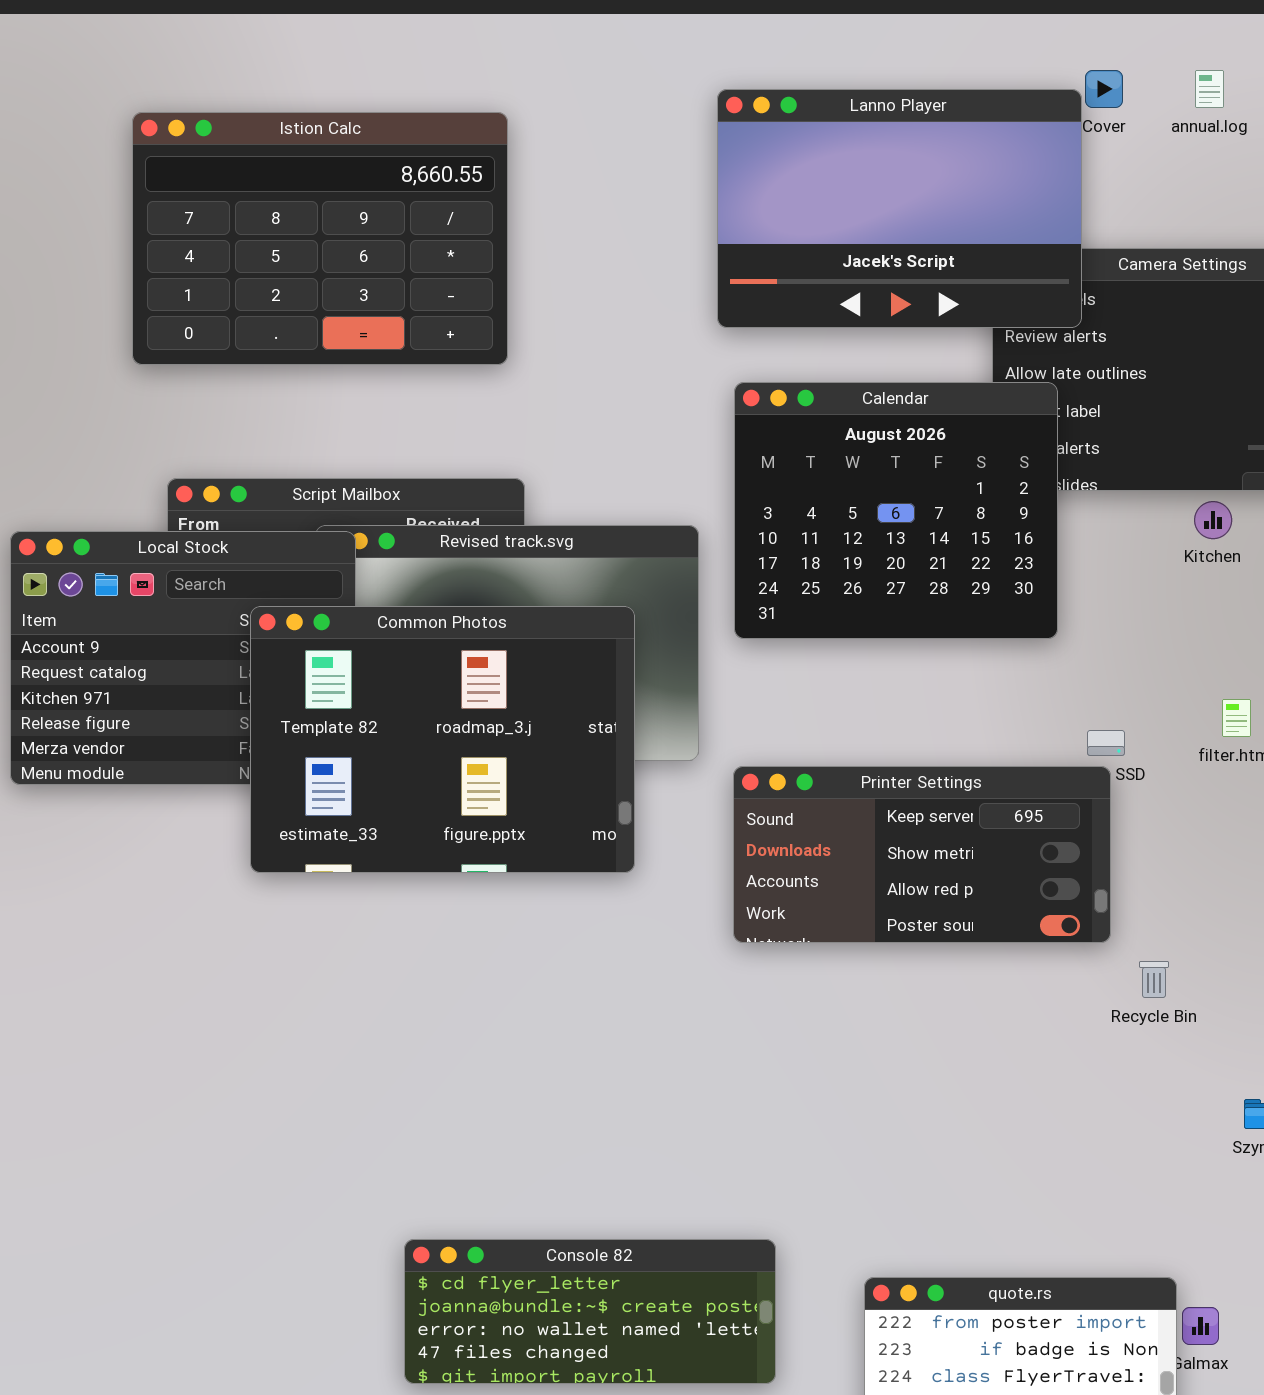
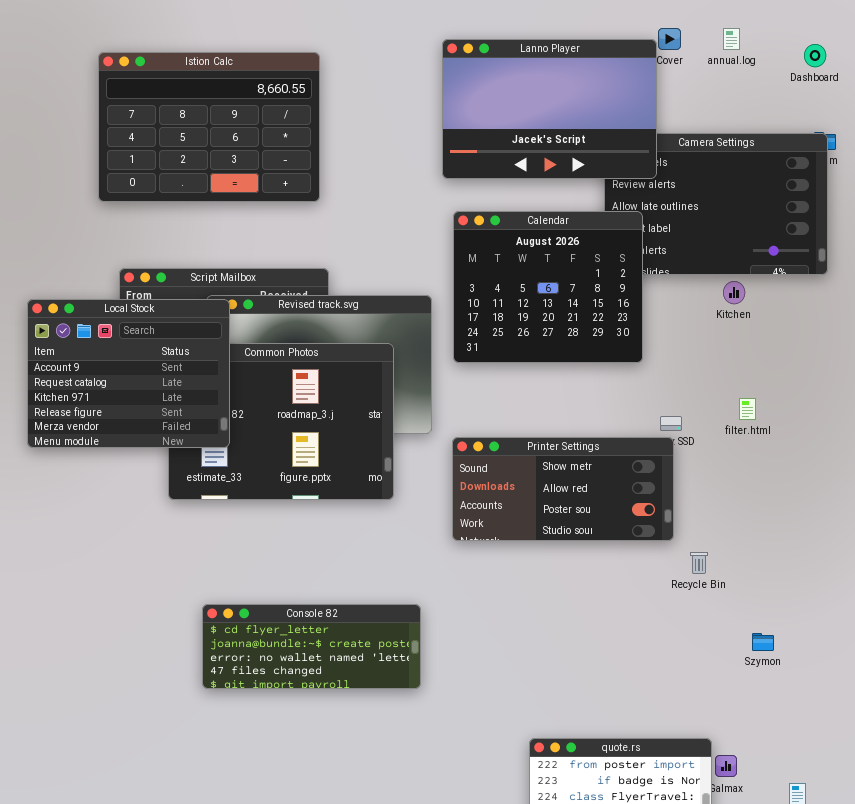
Local Stock: [10,531,356,785] -> [27,299,230,448], raised
Printer Settings: [733,766,1111,943] -> [452,437,674,541], scrolled down 1 row
Console 82: [404,1239,776,1384] -> [202,604,421,689], moved

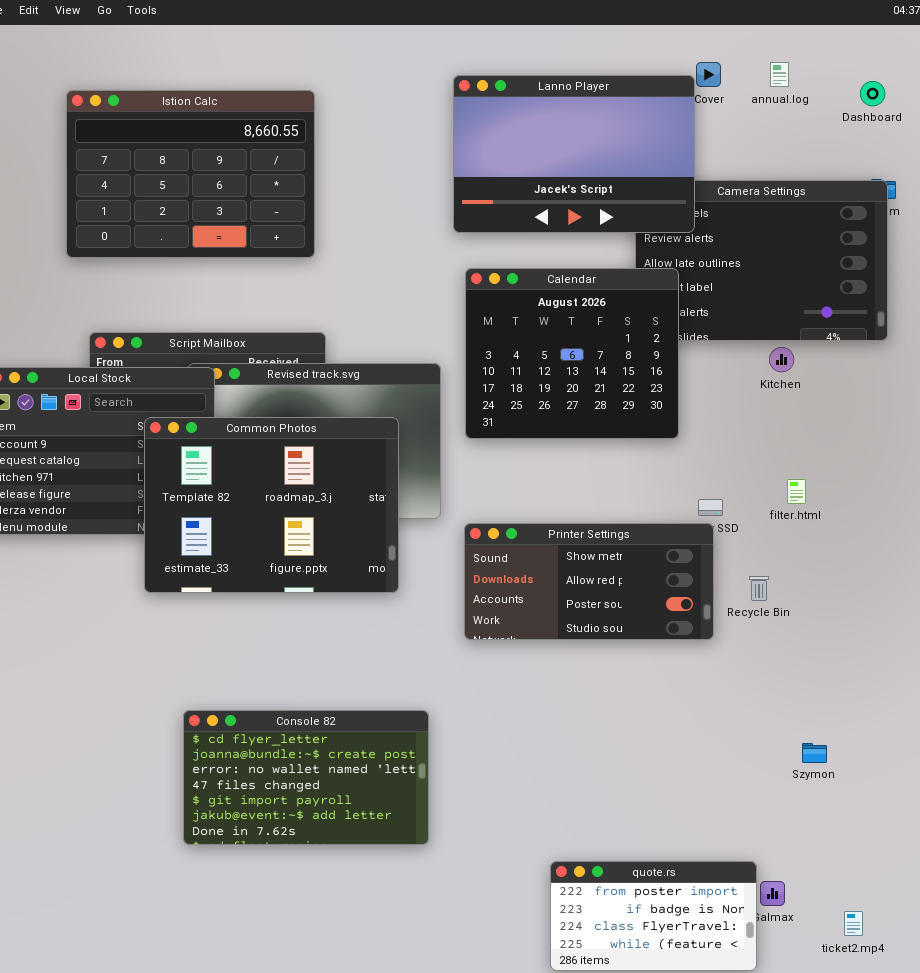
Common Photos: [168,343,394,500] -> [144,417,399,593], raised
Recycle Bin: [690,552,708,574] -> [749,576,769,601], moved
Console 82: [202,604,421,689] -> [183,710,429,845], resized

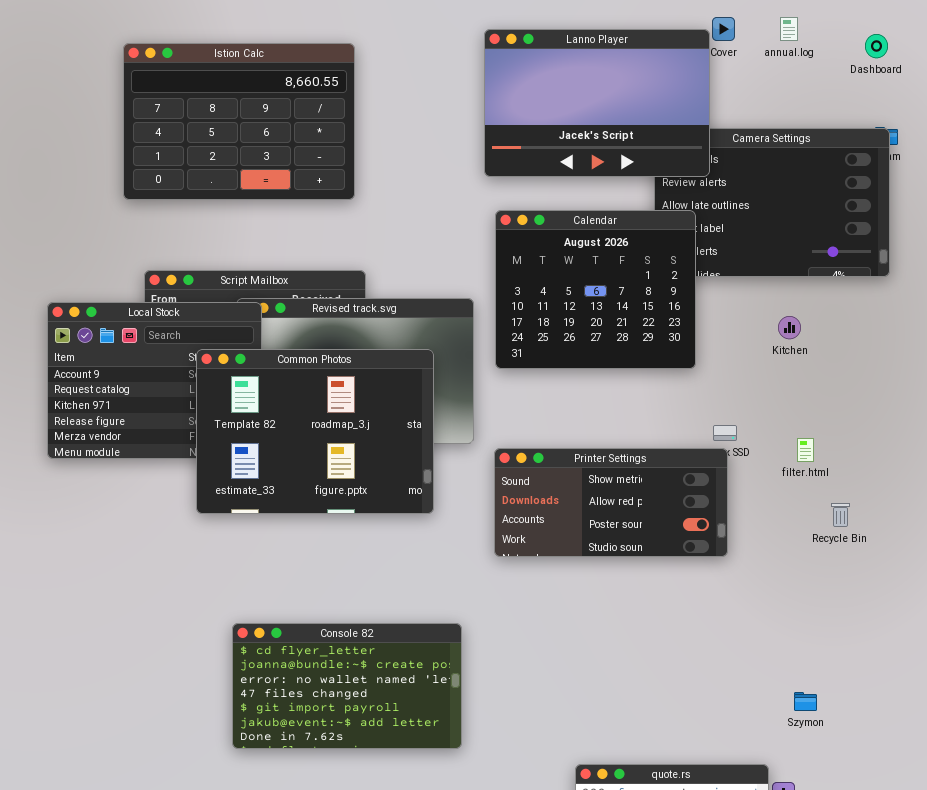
Kitchen: [769,347,794,372] -> [778,316,801,339], moved
filter.html: [787,479,806,504] -> [797,438,814,462], moved
Recycle Bin: [749,576,769,601] -> [831,503,850,527], moved
Szymon: [802,743,827,763] -> [794,692,817,711], moved

